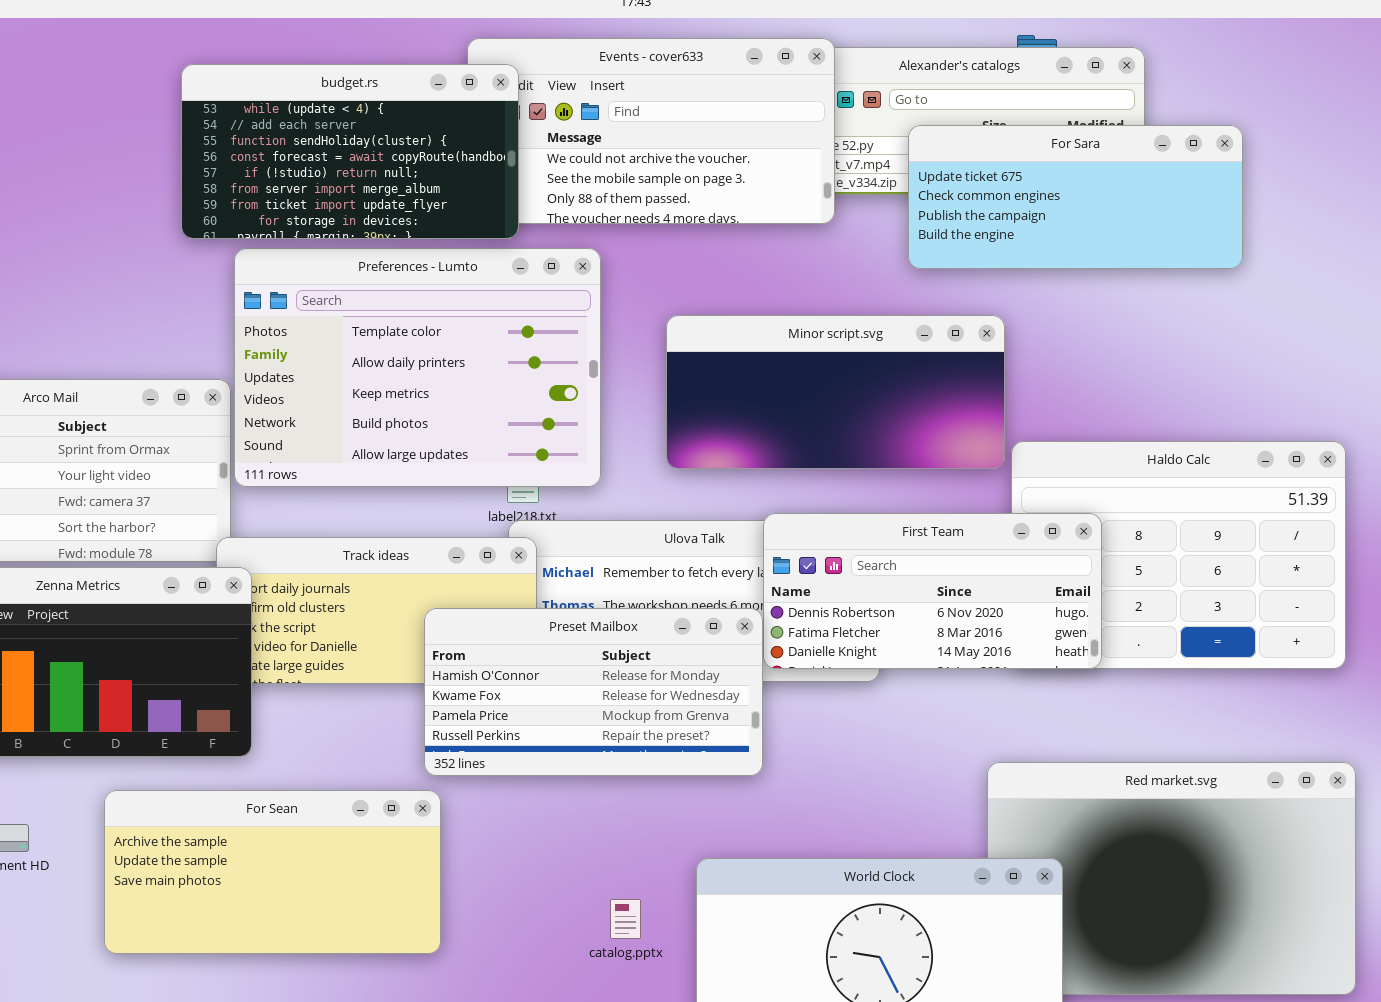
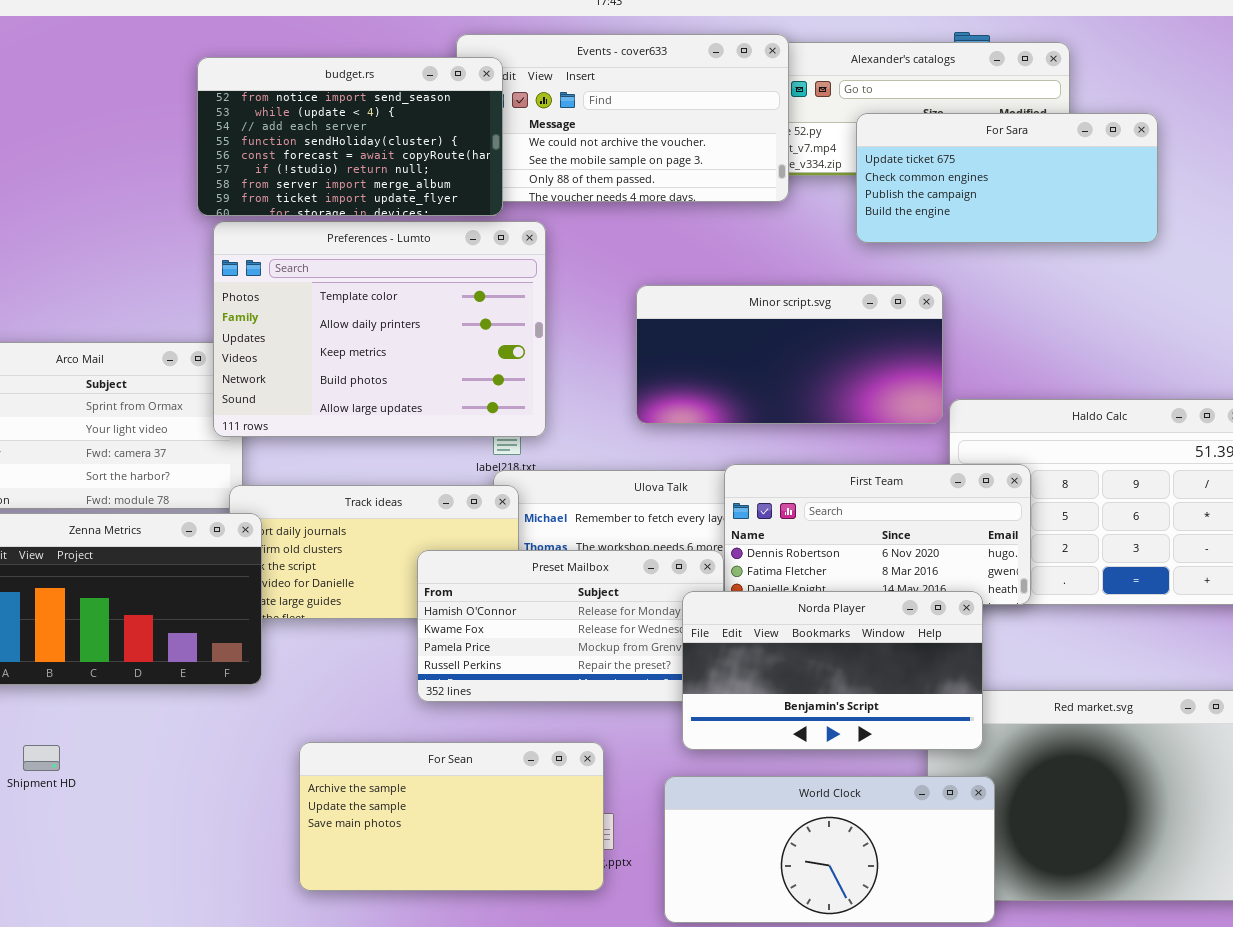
budget.rs: [181,64,519,239] -> [197,57,503,216], scrolled up 1 row
Preferences - Lumto: [234,248,601,487] -> [213,221,546,437], moved
Norda Player: none -> [682,591,983,750], opened
For Sean: [104,790,441,954] -> [299,742,604,891], moved

